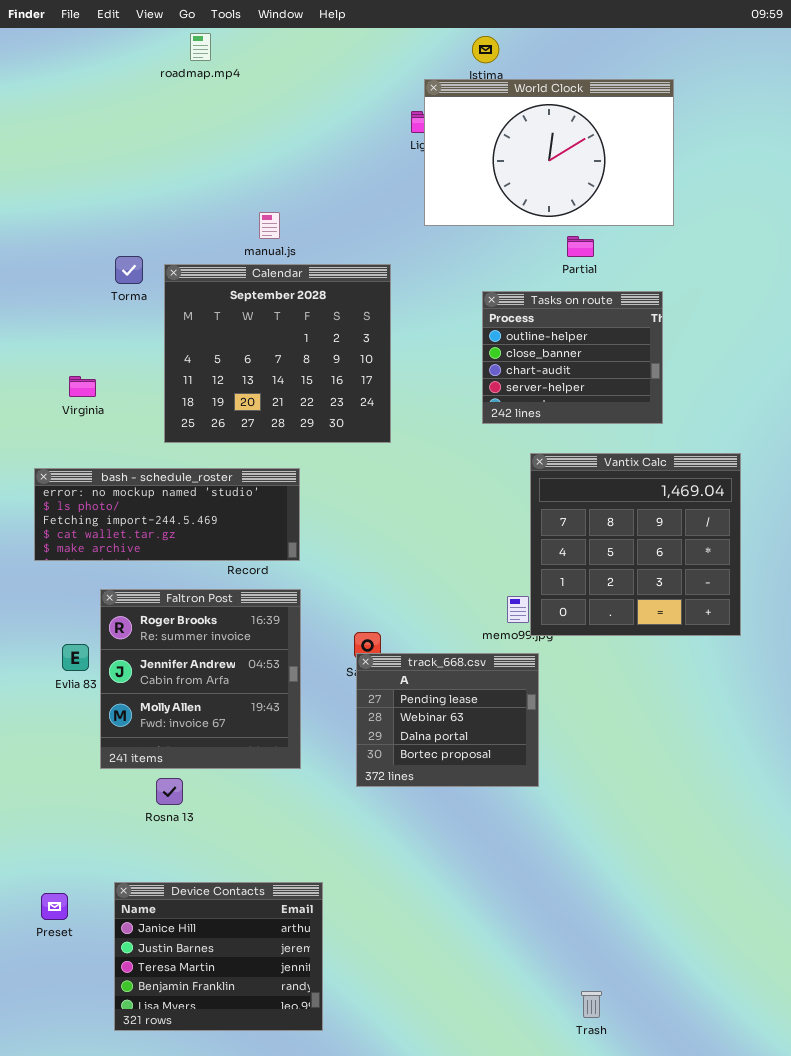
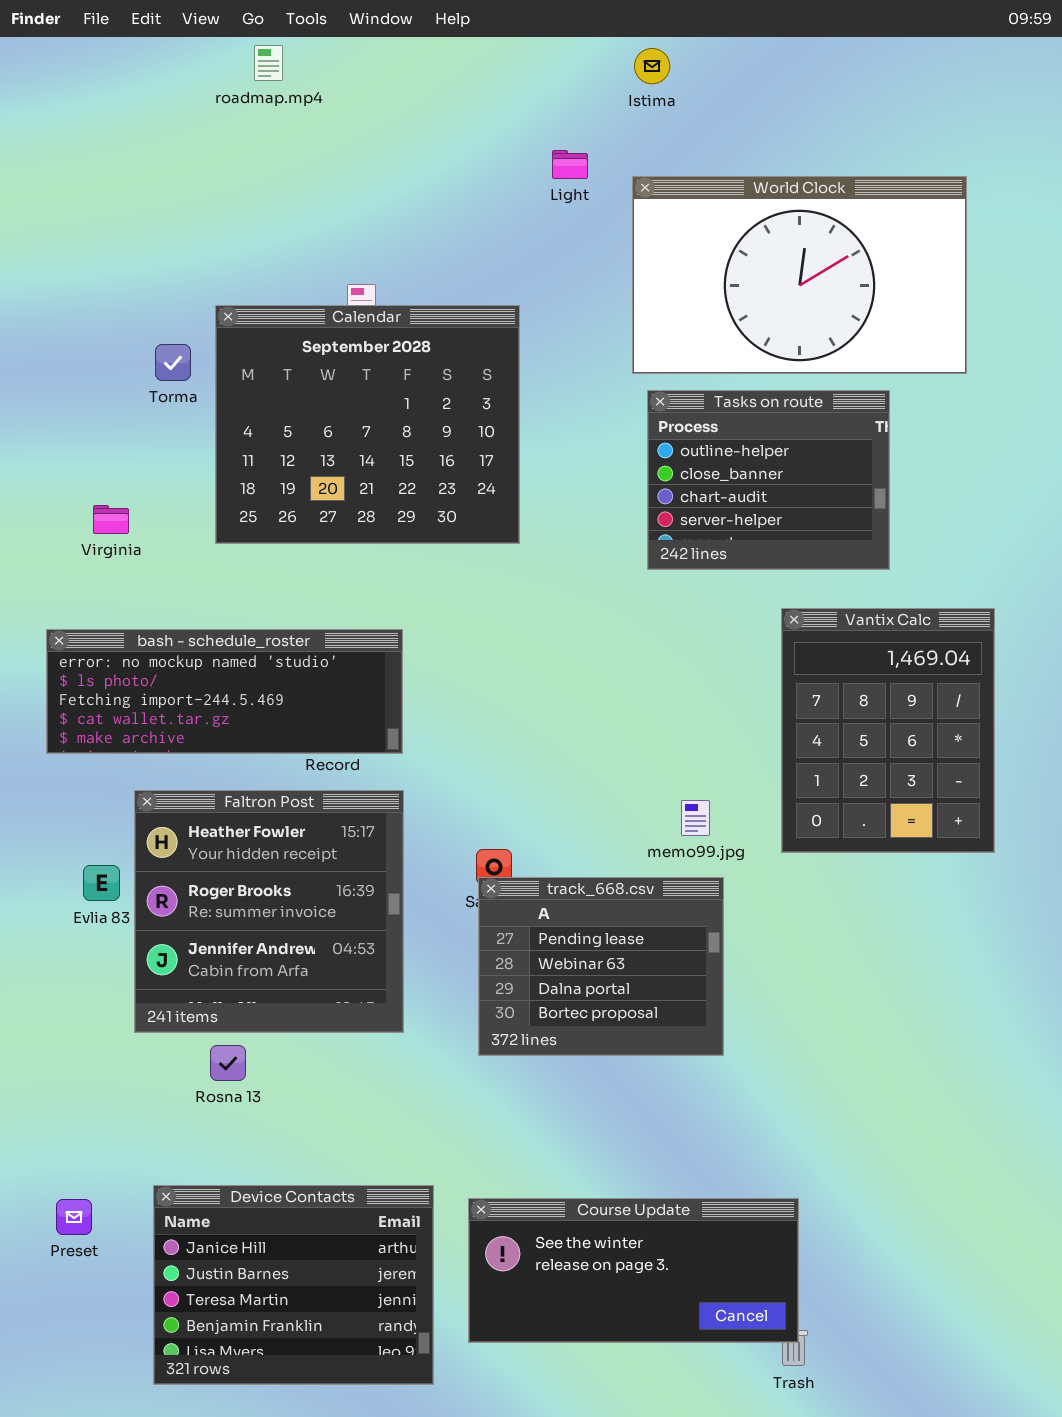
World Clock: [424,79,674,226] -> [632,176,967,374], moved
Calendar: [164,264,391,443] -> [215,305,520,544], moved
Vantix Calc: [530,453,741,636] -> [781,608,995,853], resized
Faltron Post: [100,589,301,769] -> [134,790,404,1033], scrolled up 1 row
Course Update: none -> [468,1198,799,1343], opened

